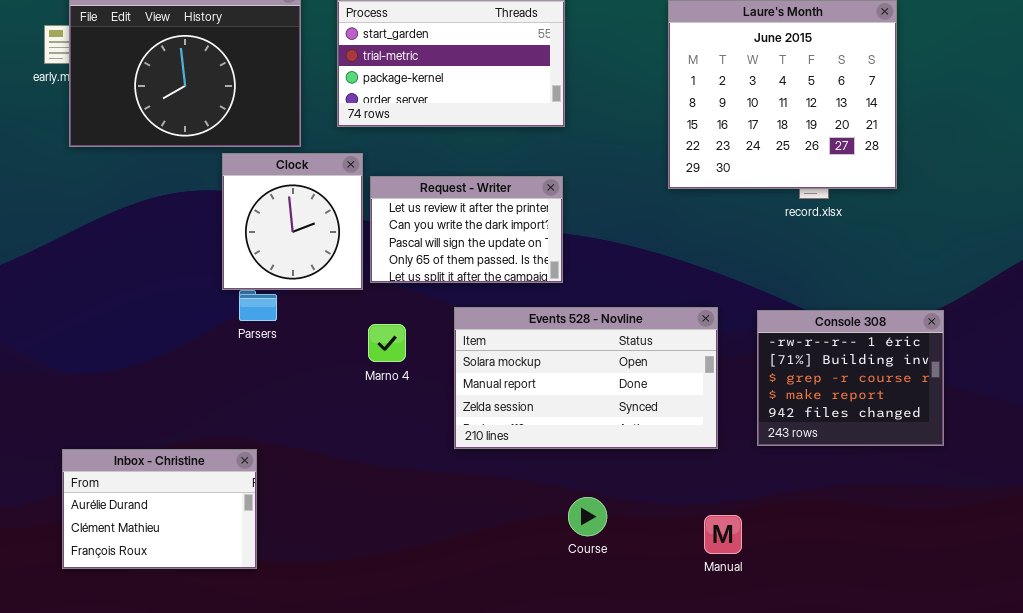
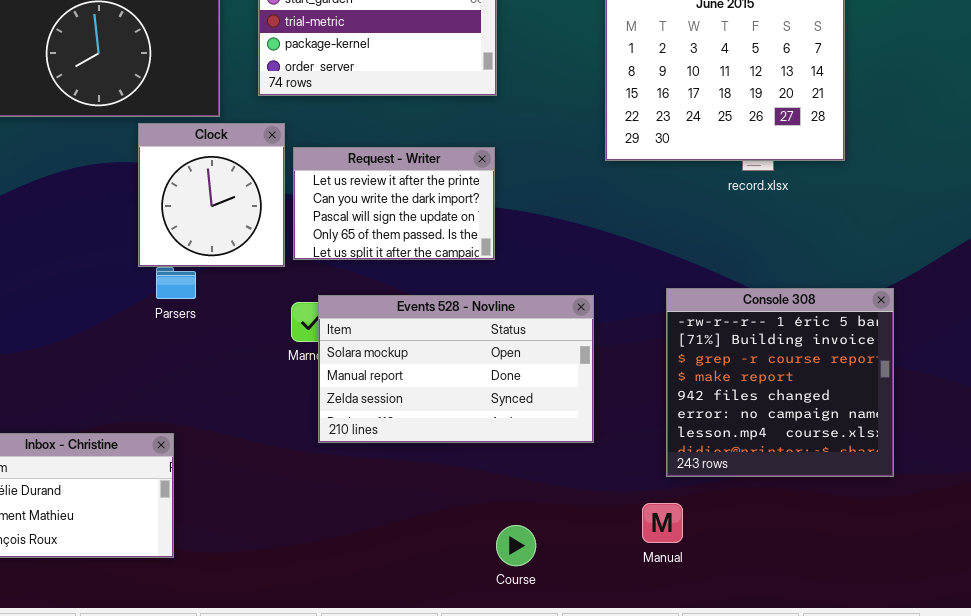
Events 528 - Novline: [454,307,718,449] -> [318,295,594,443], moved
Console 308: [757,310,944,446] -> [666,288,894,477], resized
Course: [568,497,607,536] -> [496,525,536,566], moved

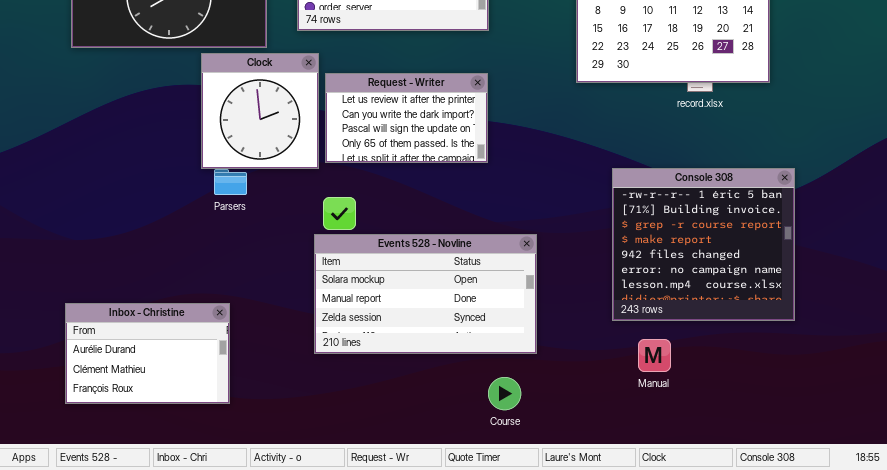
Console 308: [666,288,894,477] -> [612,168,795,321], moved
Events 528 - Novline: [318,295,594,443] -> [314,234,537,354], moved
Manual: [642,503,683,543] -> [638,339,671,372], moved

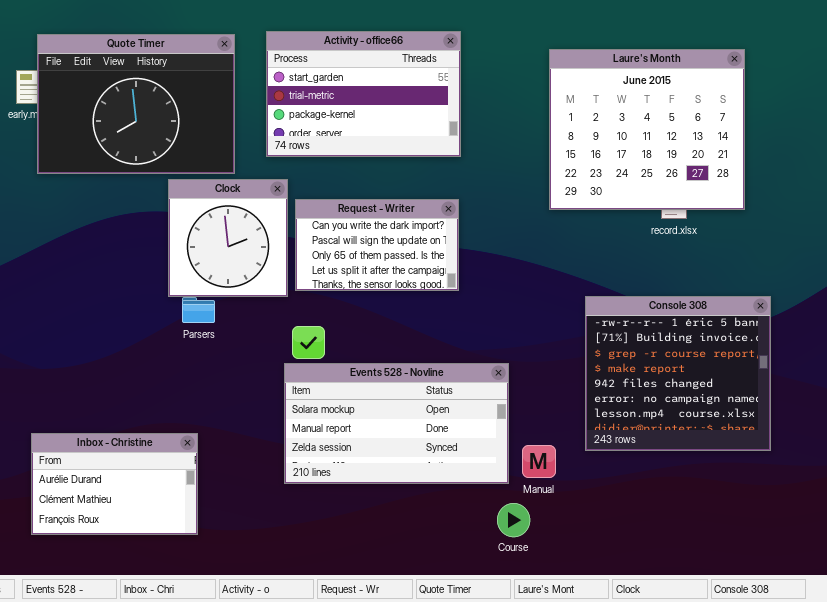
Request - Writer: [325,73,488,163] -> [295,199,459,291], scrolled down 1 row
Manual: [638,339,671,372] -> [522,445,556,478], moved
Course: [488,377,521,410] -> [497,503,530,537], moved

